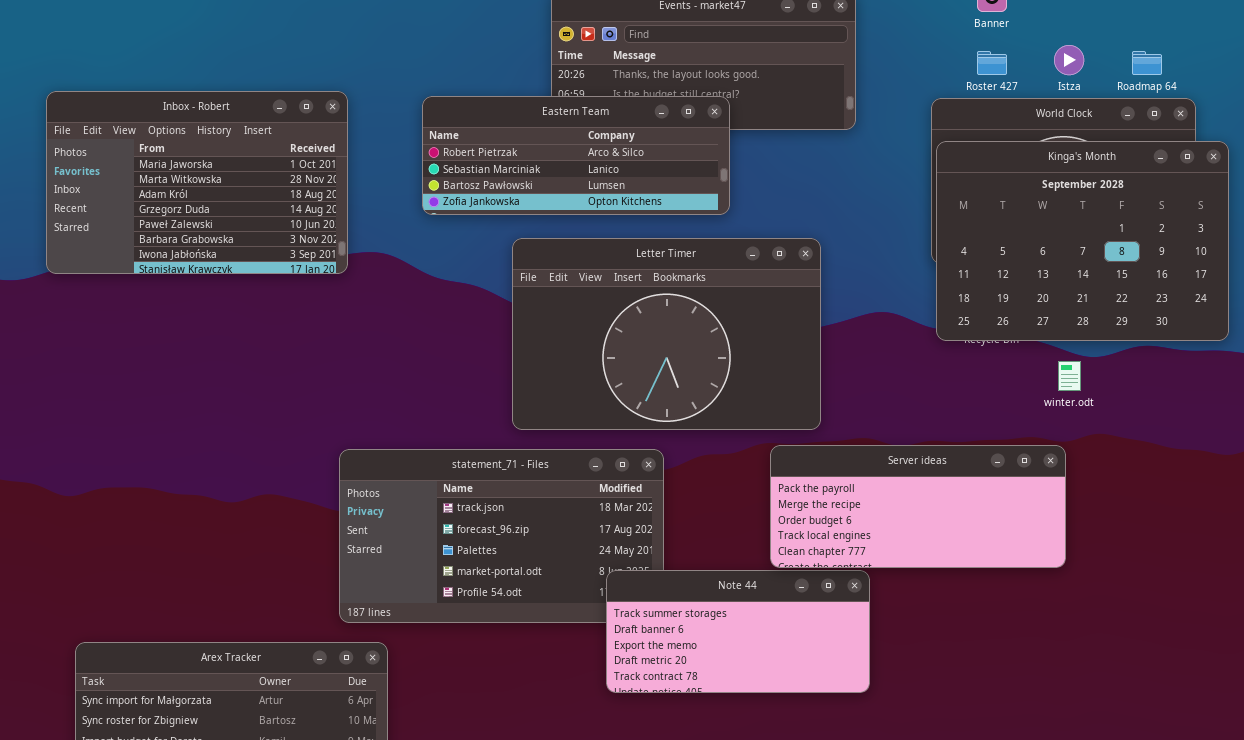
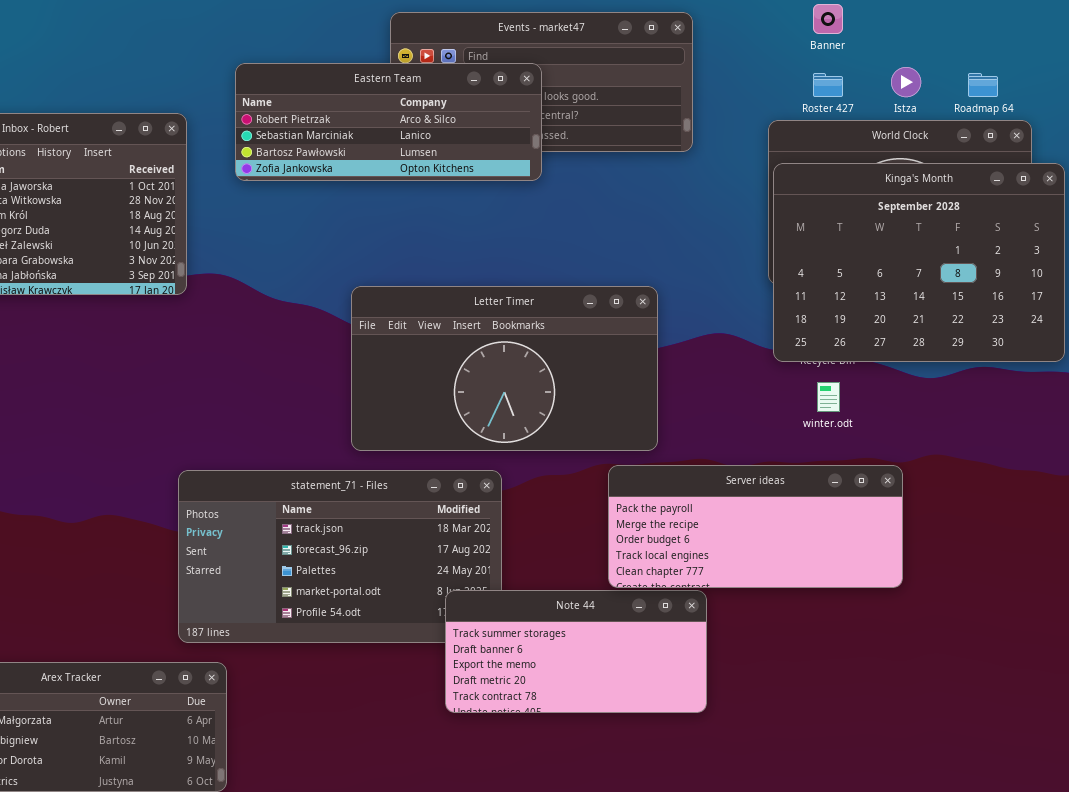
Eastern Team: [422,96,730,215] -> [235,63,542,181], moved
Letter Timer: [512,238,821,430] -> [351,286,658,451], resized
winter.odt: [1058,361,1081,391] -> [817,382,840,412], moved

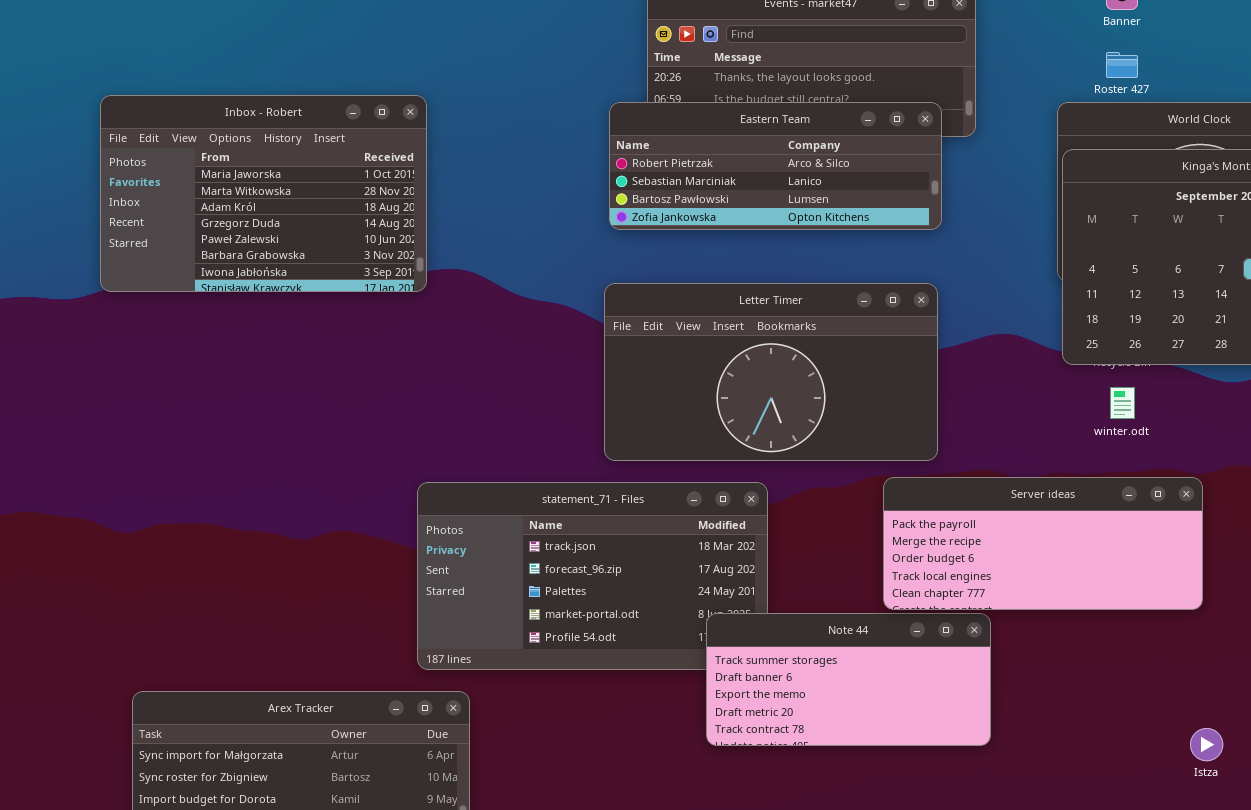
Eastern Team: [235,63,542,181] -> [609,102,942,230], moved
Istza: [891,67,921,97] -> [1190,728,1223,761], moved

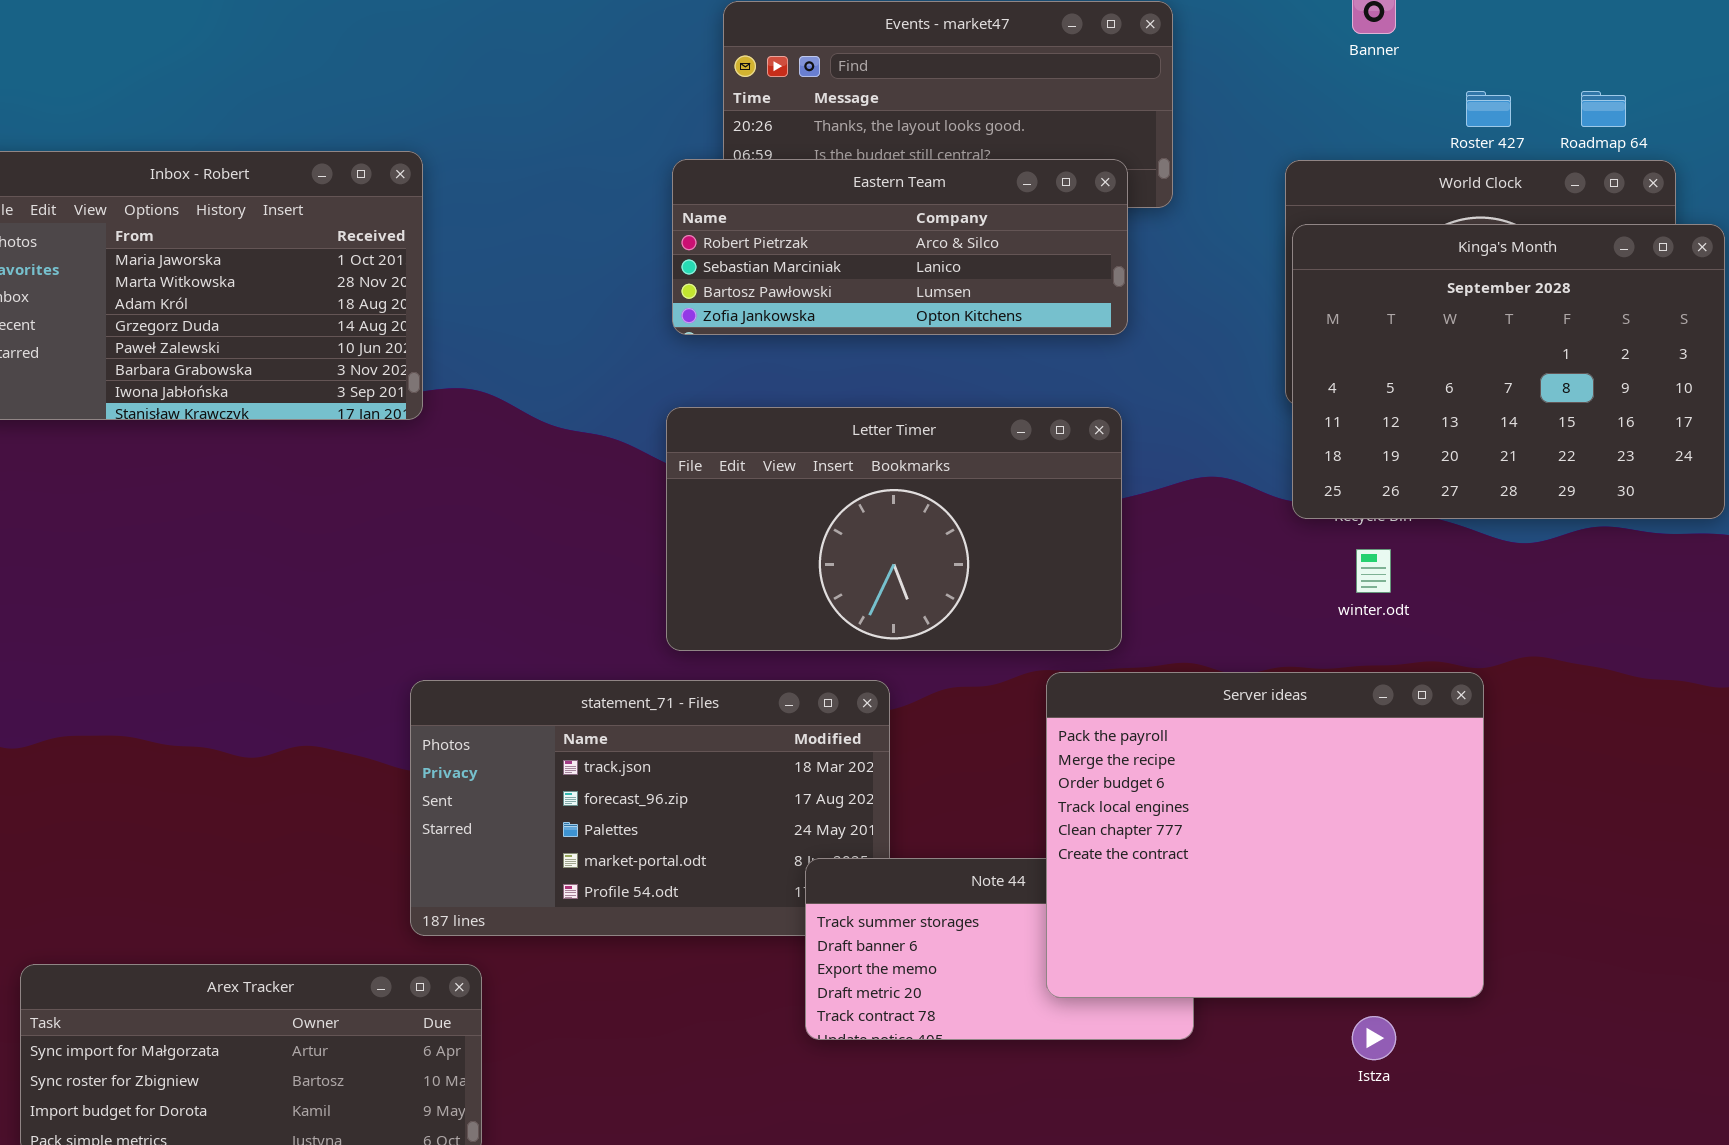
Roster 427: [1106,52,1138,78] -> [1466,91,1511,127], moved
Server ideas: [883,477,1203,610] -> [1046,672,1484,998], resized
Istza: [1190,728,1223,761] -> [1352,1016,1396,1060], moved

